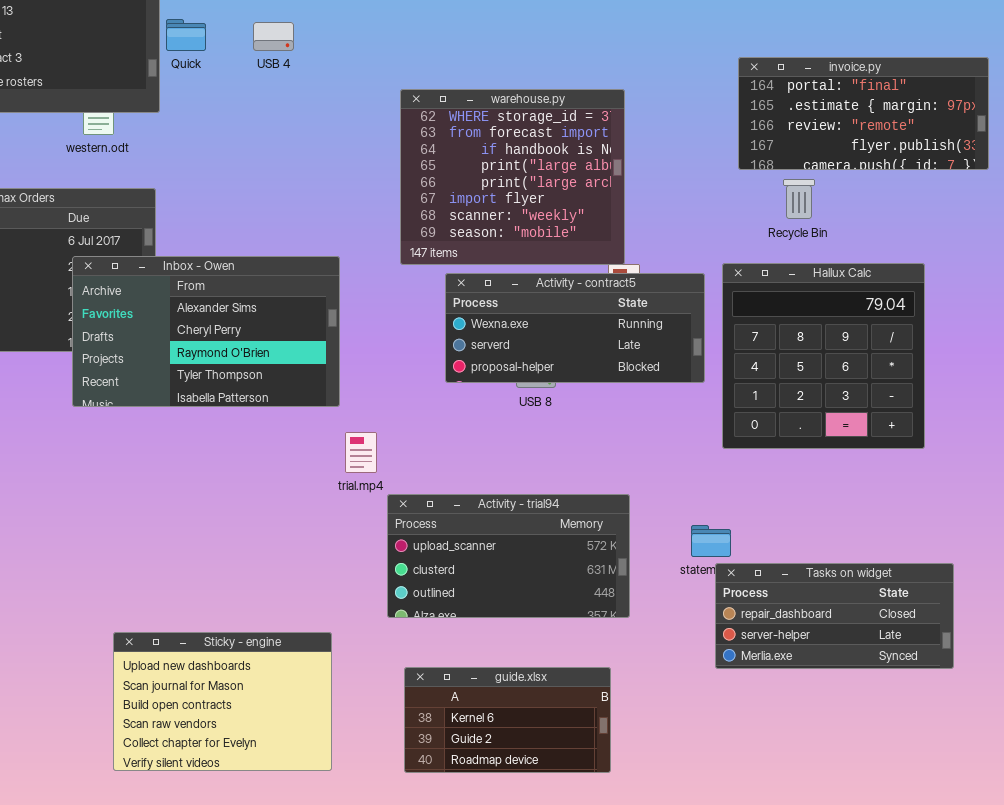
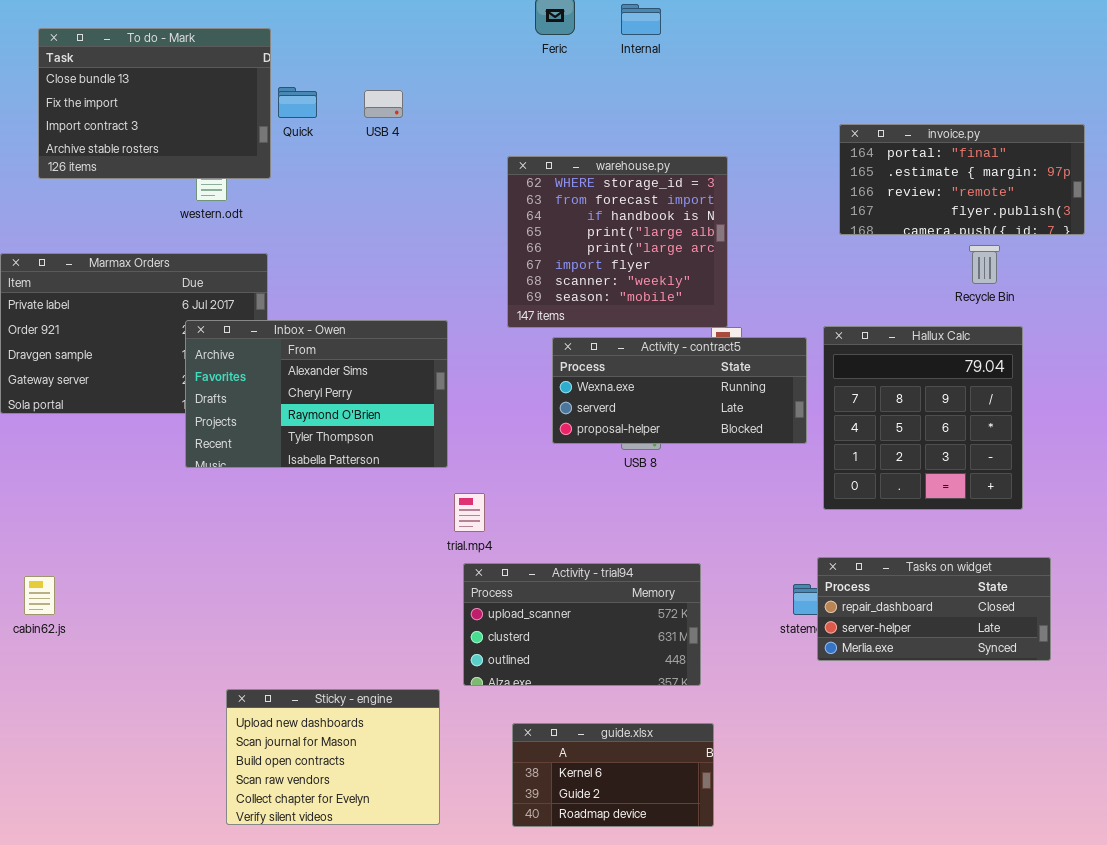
Recycle Bin: [783,179,815,219] -> [969,245,1000,284], moved
Activity - trial94: [387,494,630,618] -> [463,563,701,686], moved
Tasks on widget: [715,563,954,669] -> [817,557,1051,661], moved

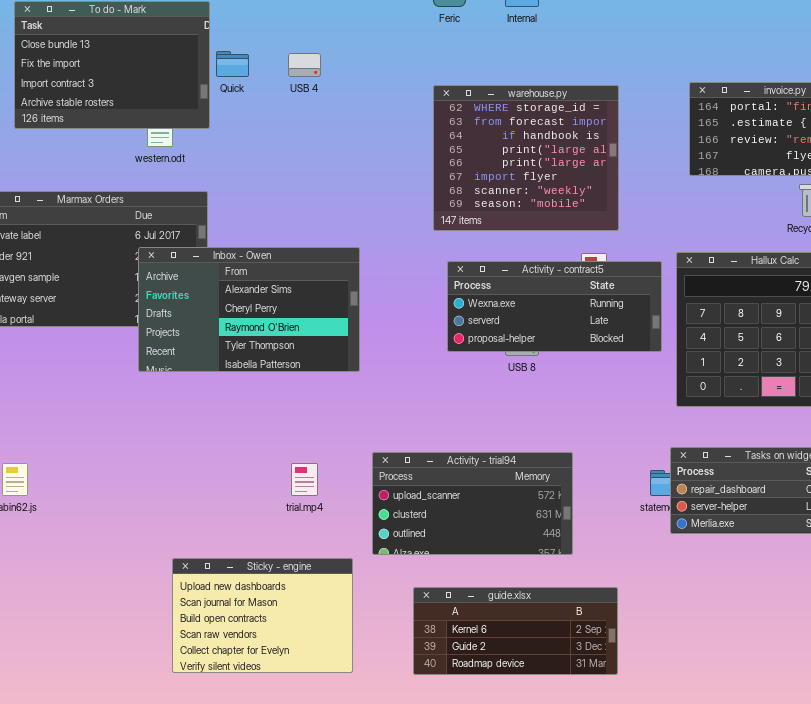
warehouse.py: [507,156,728,328] -> [433,85,619,231], moved
trial.mp4: [454,493,485,532] -> [291,463,318,496], moved
guide.xlsx: [512,723,714,827] -> [413,587,618,675], resized

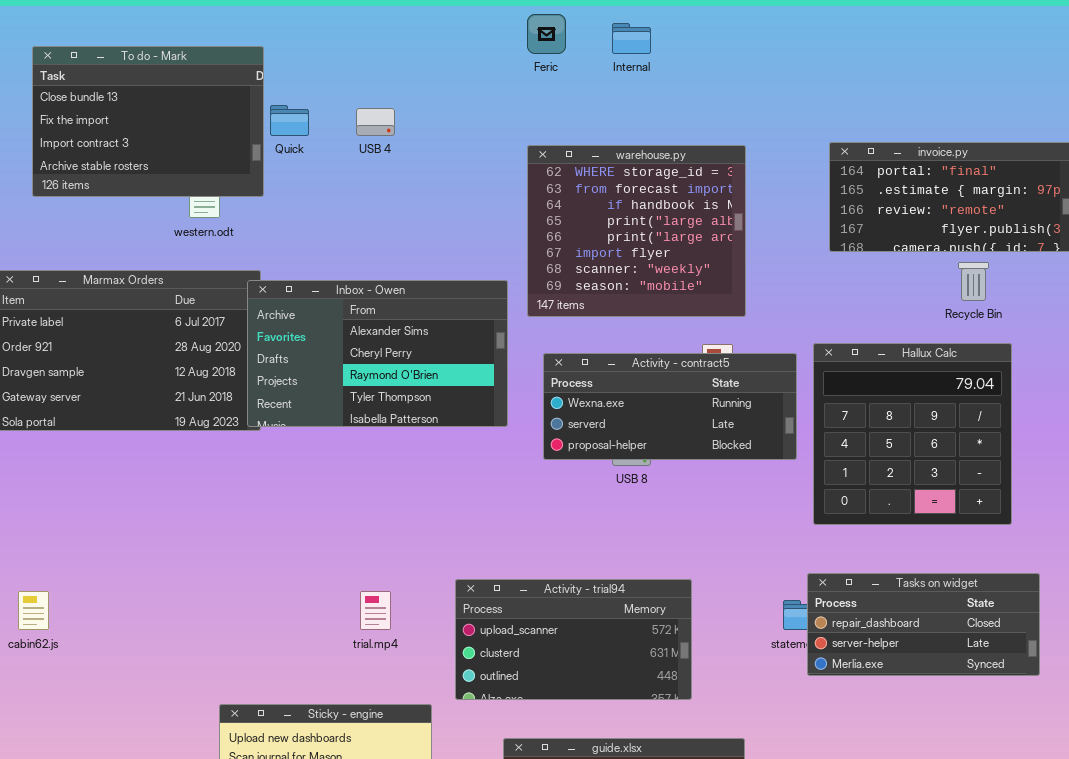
Inbox - Owen: [138,247,360,372] -> [247,280,508,427], moved

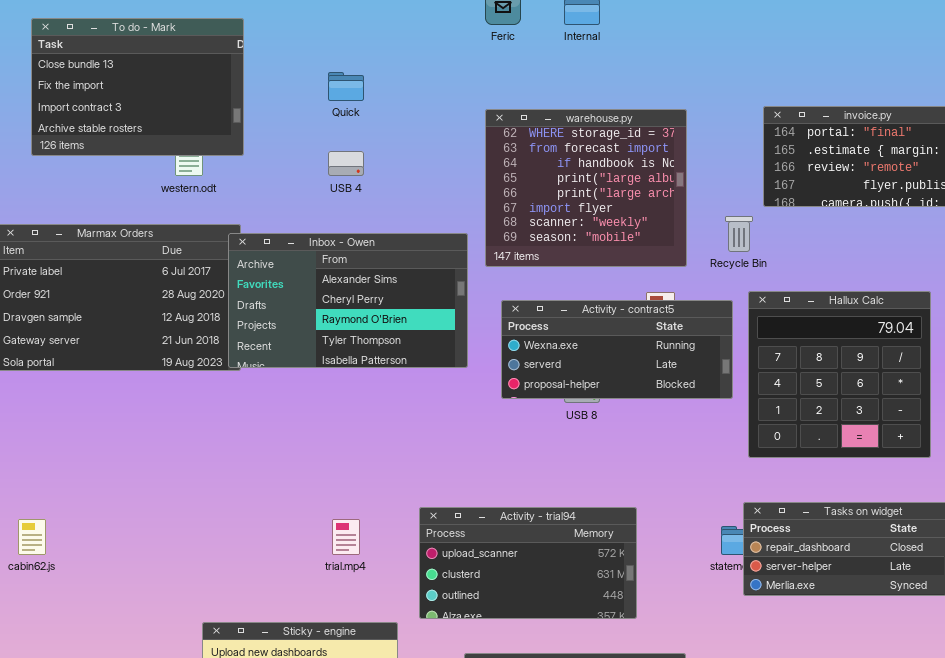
Quick: [270,105,309,136] -> [328,72,364,101], moved
USB 4: [356,108,395,136] -> [328,151,364,176], moved
Recycle Bin: [958,262,989,301] -> [725,216,753,252], moved

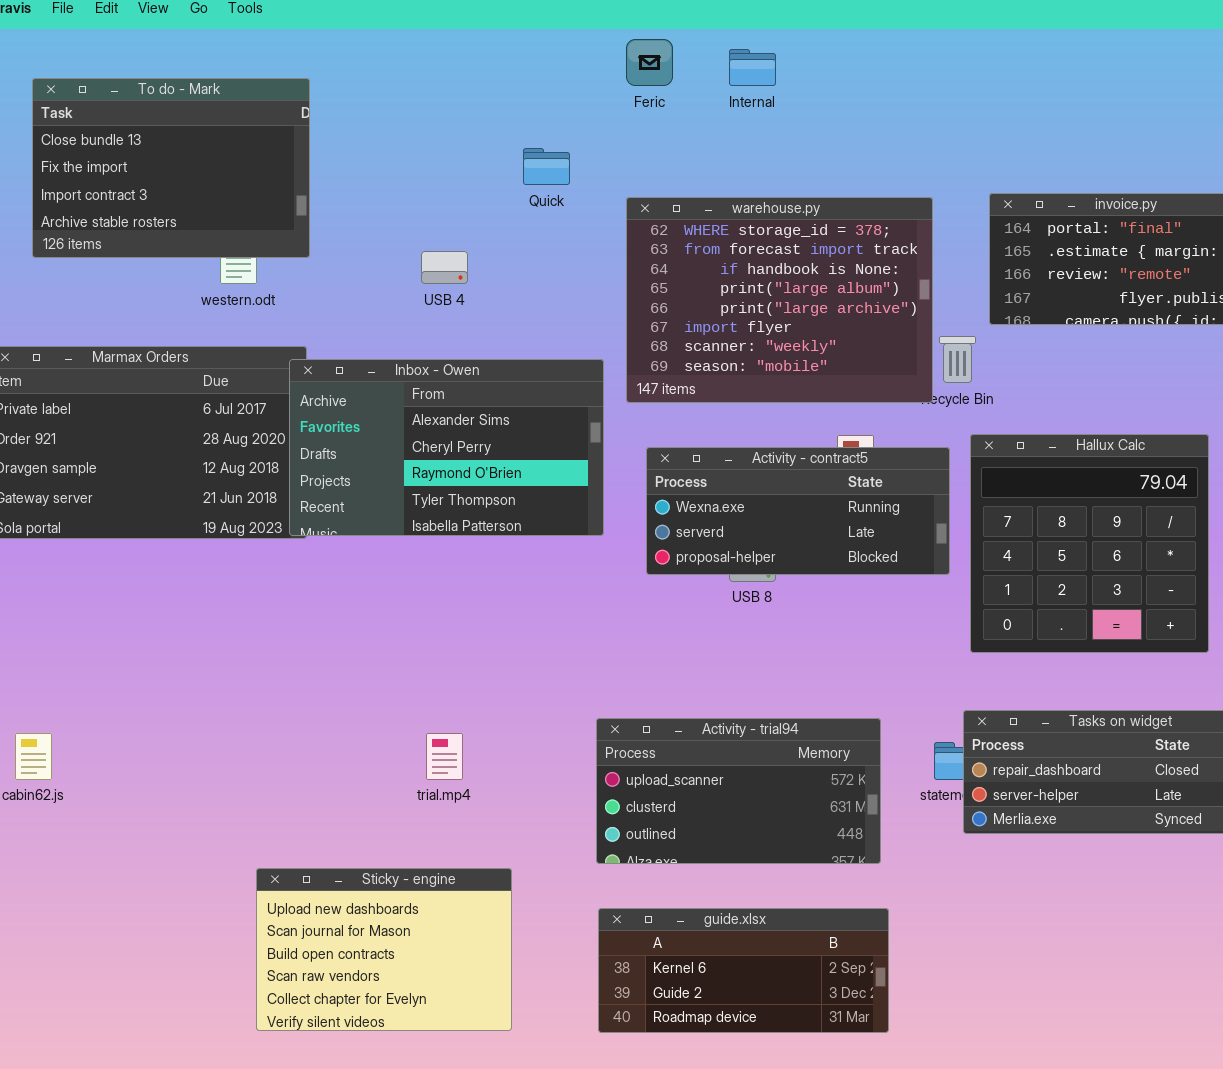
Quick: [328,72,364,101] -> [523,148,570,185], moved
warehouse.py: [485,109,687,267] -> [626,197,933,403], resized
Activity - trial94: [419,507,637,619] -> [596,718,881,864], moved

